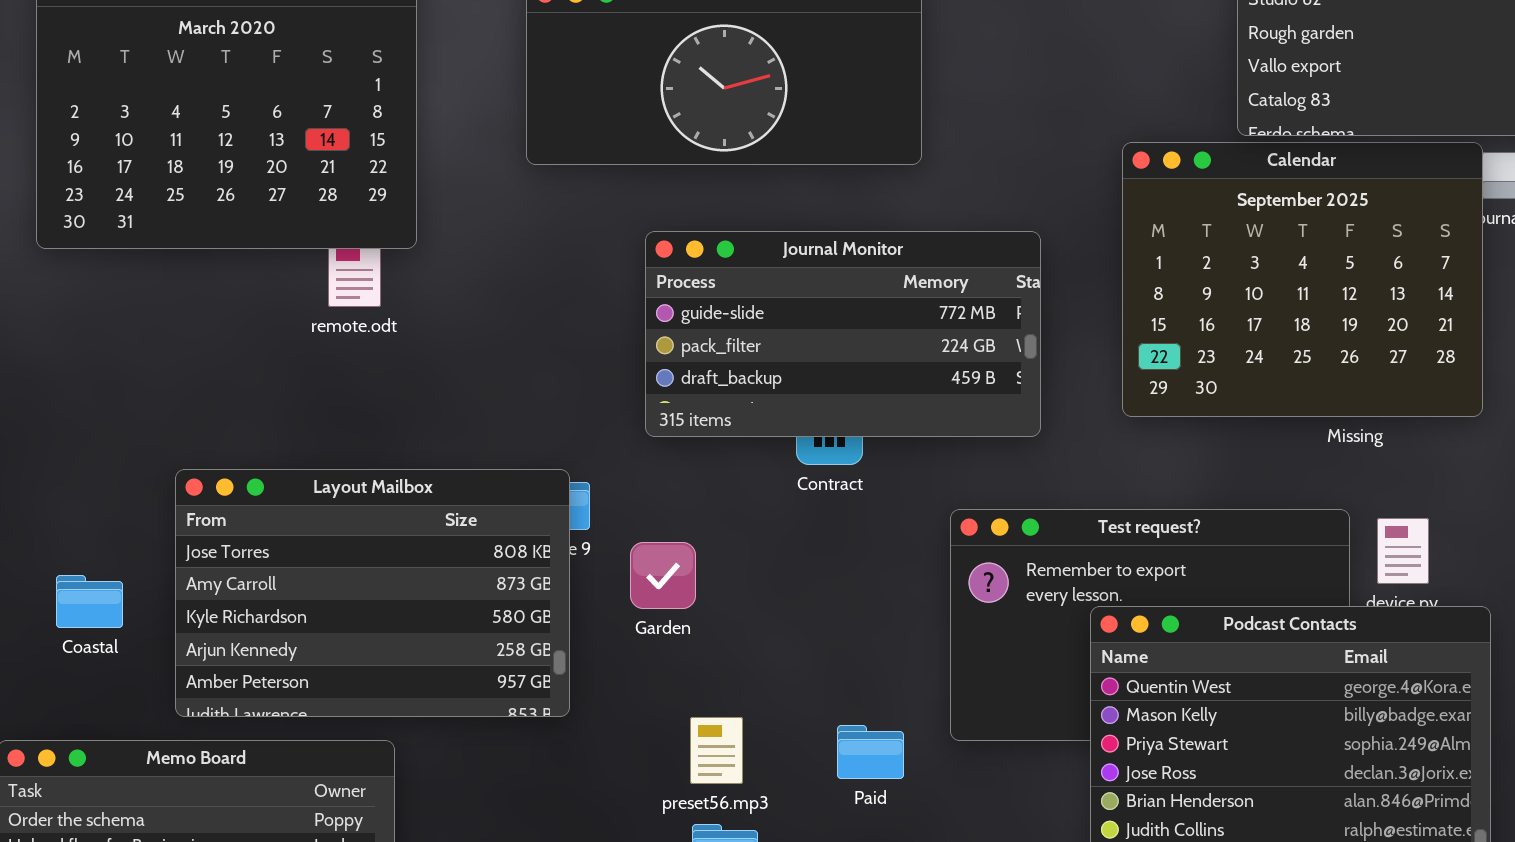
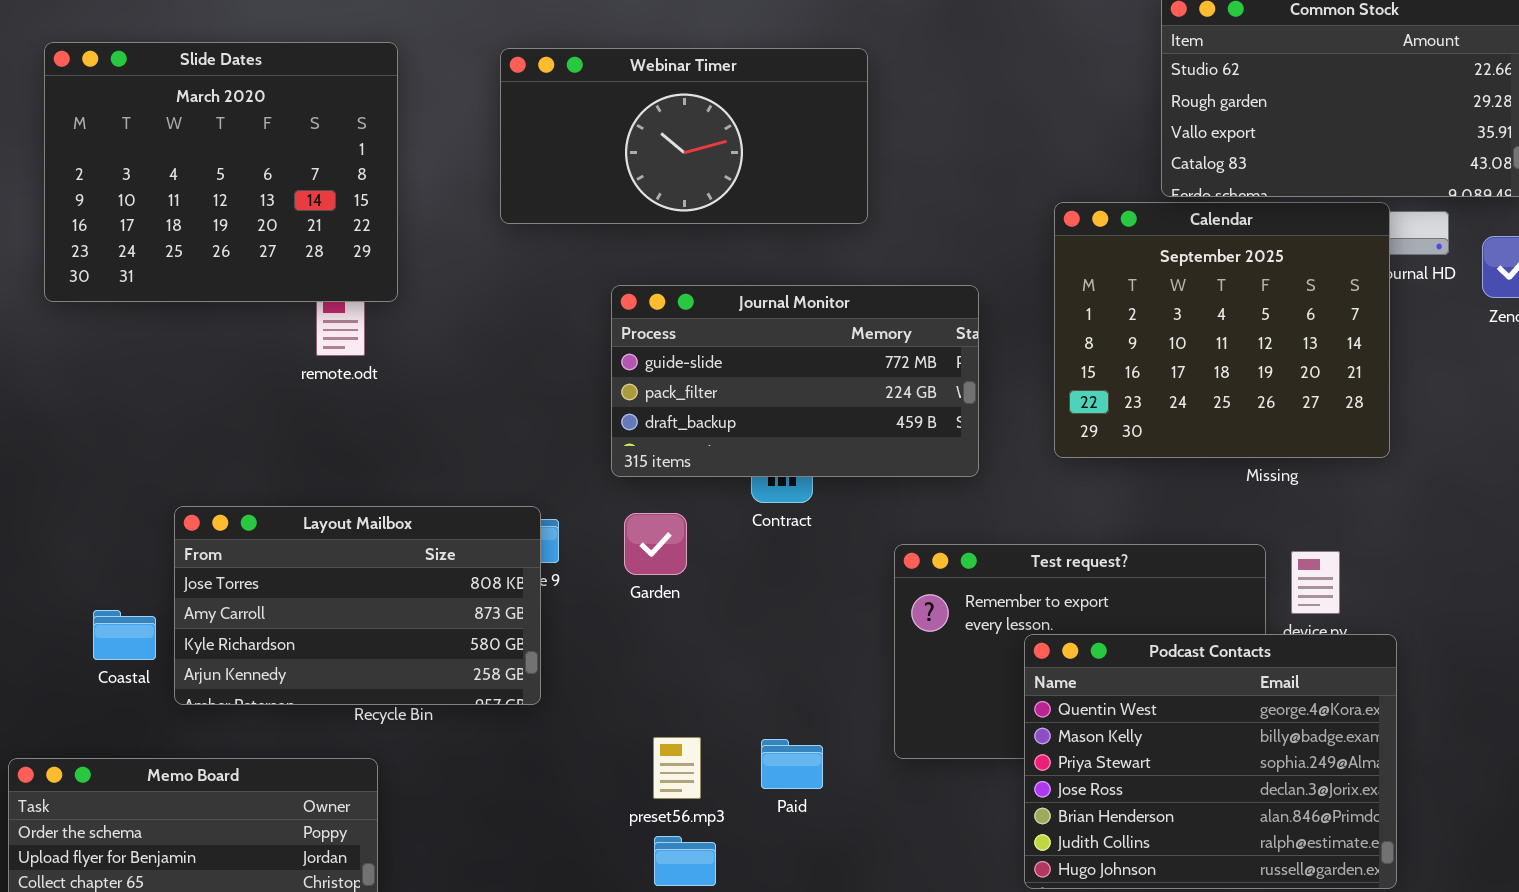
Layout Mailbox: [175,469,570,717] -> [174,506,541,705], resized
Garden: [630,542,696,609] -> [624,513,687,575], moved
Coastal: [56,575,123,628] -> [93,610,156,660], moved
Paid: [837,725,904,779] -> [761,739,823,789], moved

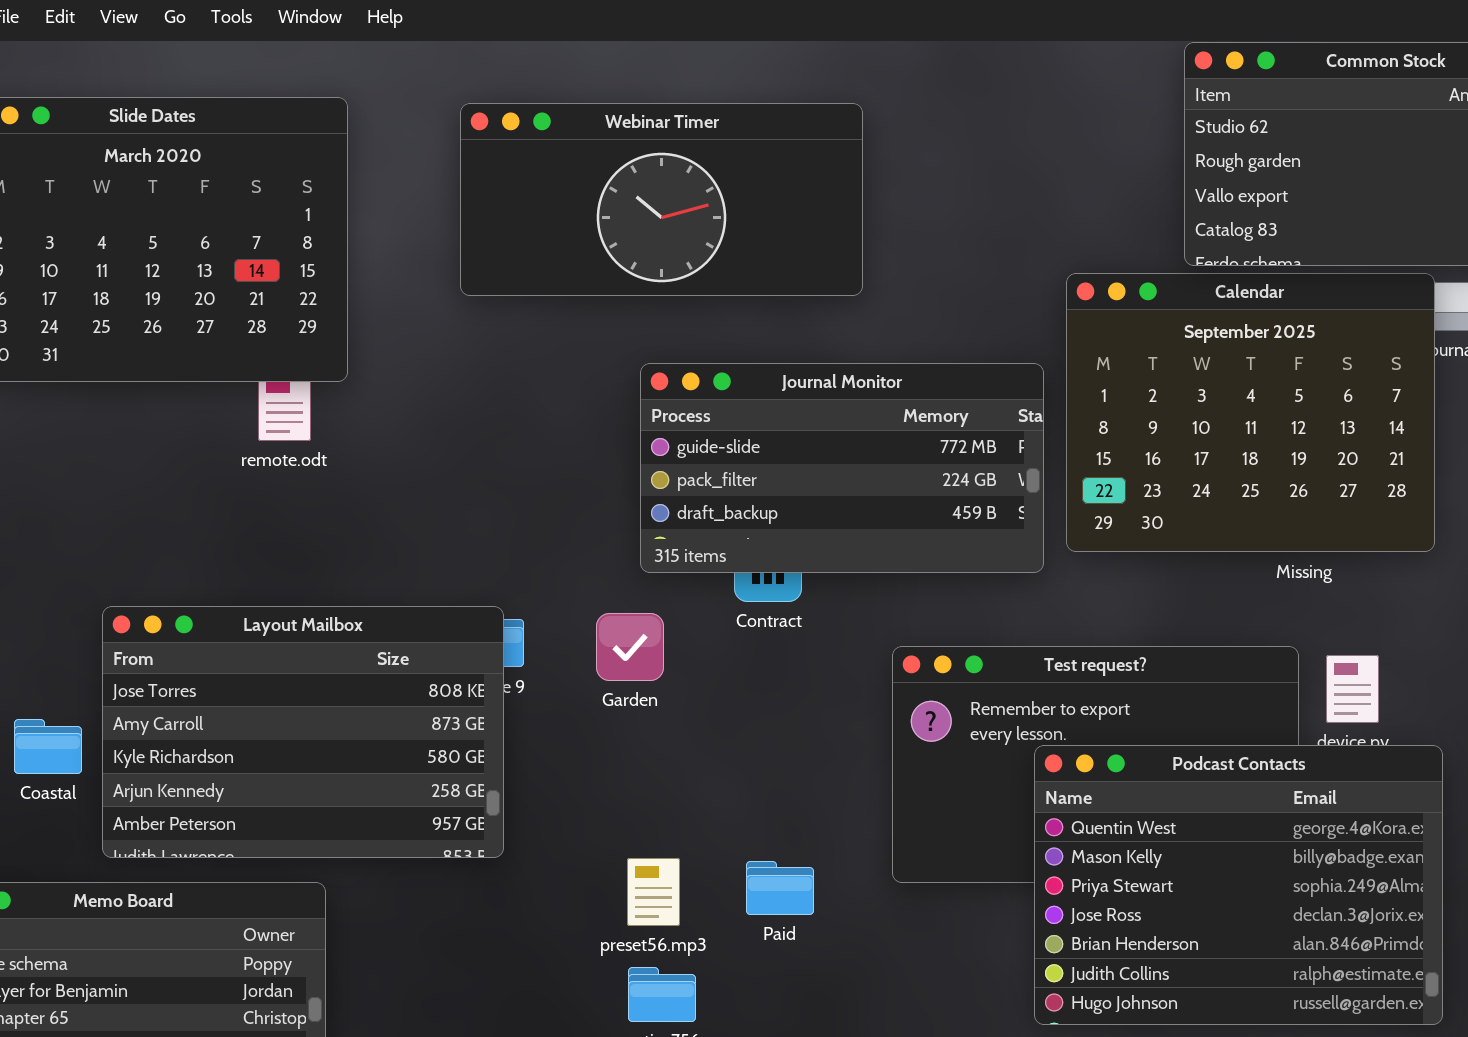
Journal Monitor: [611,285,979,477] -> [640,363,1044,573], moved
Layout Mailbox: [174,506,541,705] -> [102,606,504,858], resized

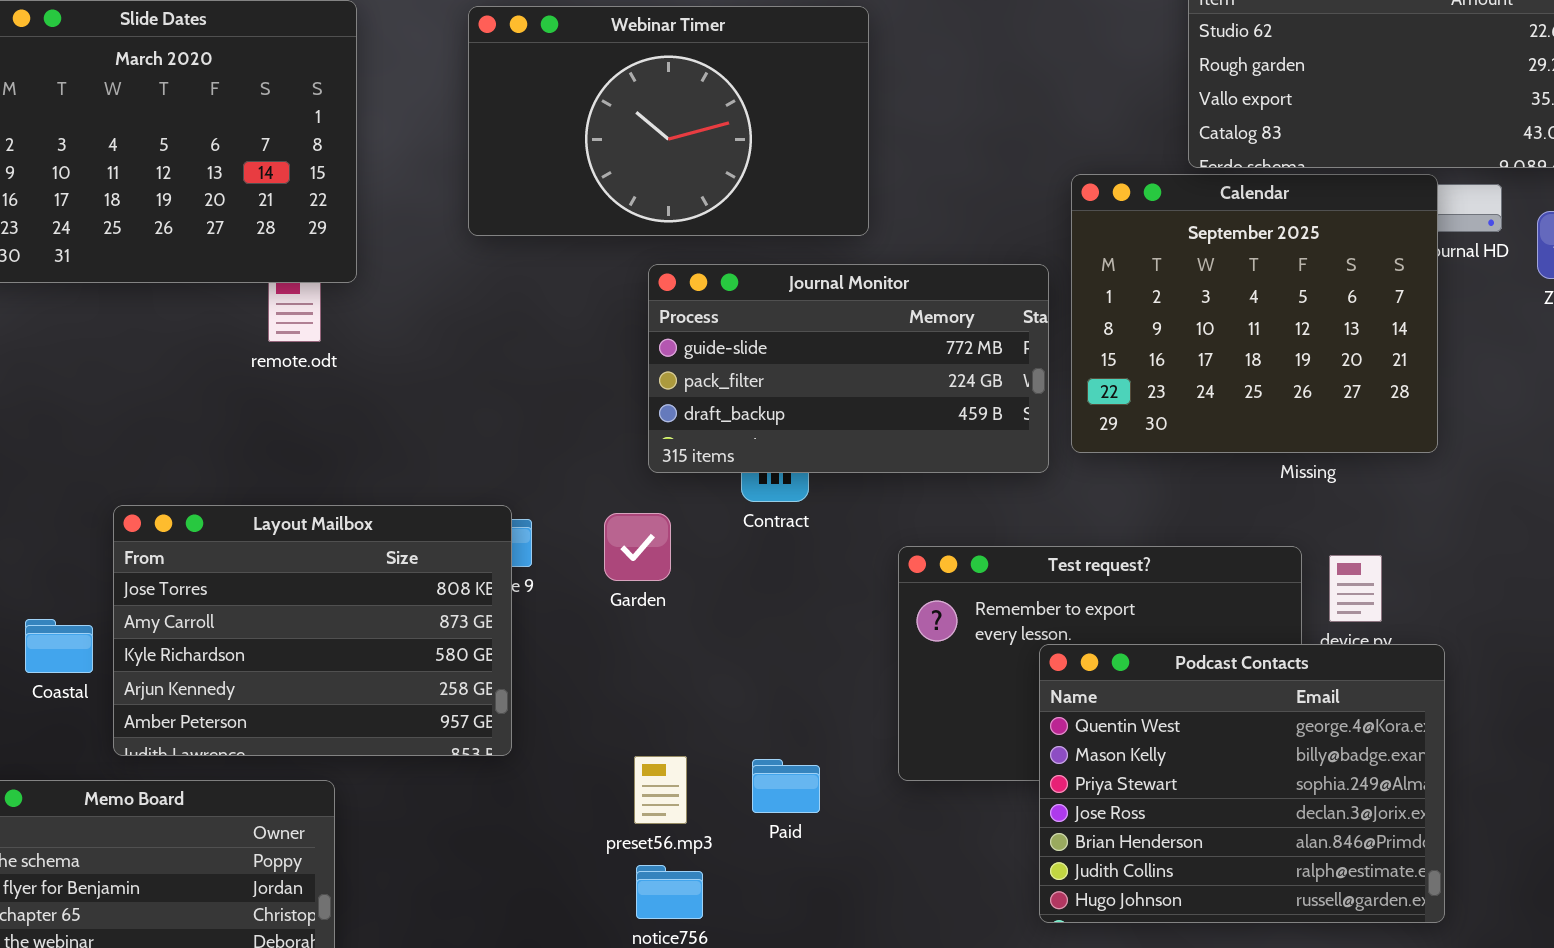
Webinar Timer: [460,103,863,296] -> [468,6,869,236], resized

